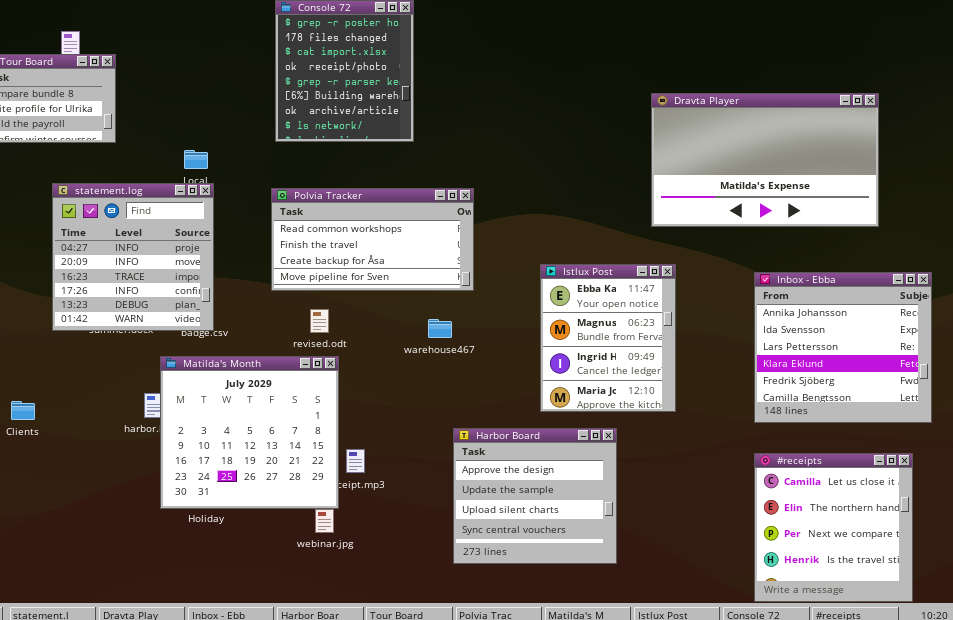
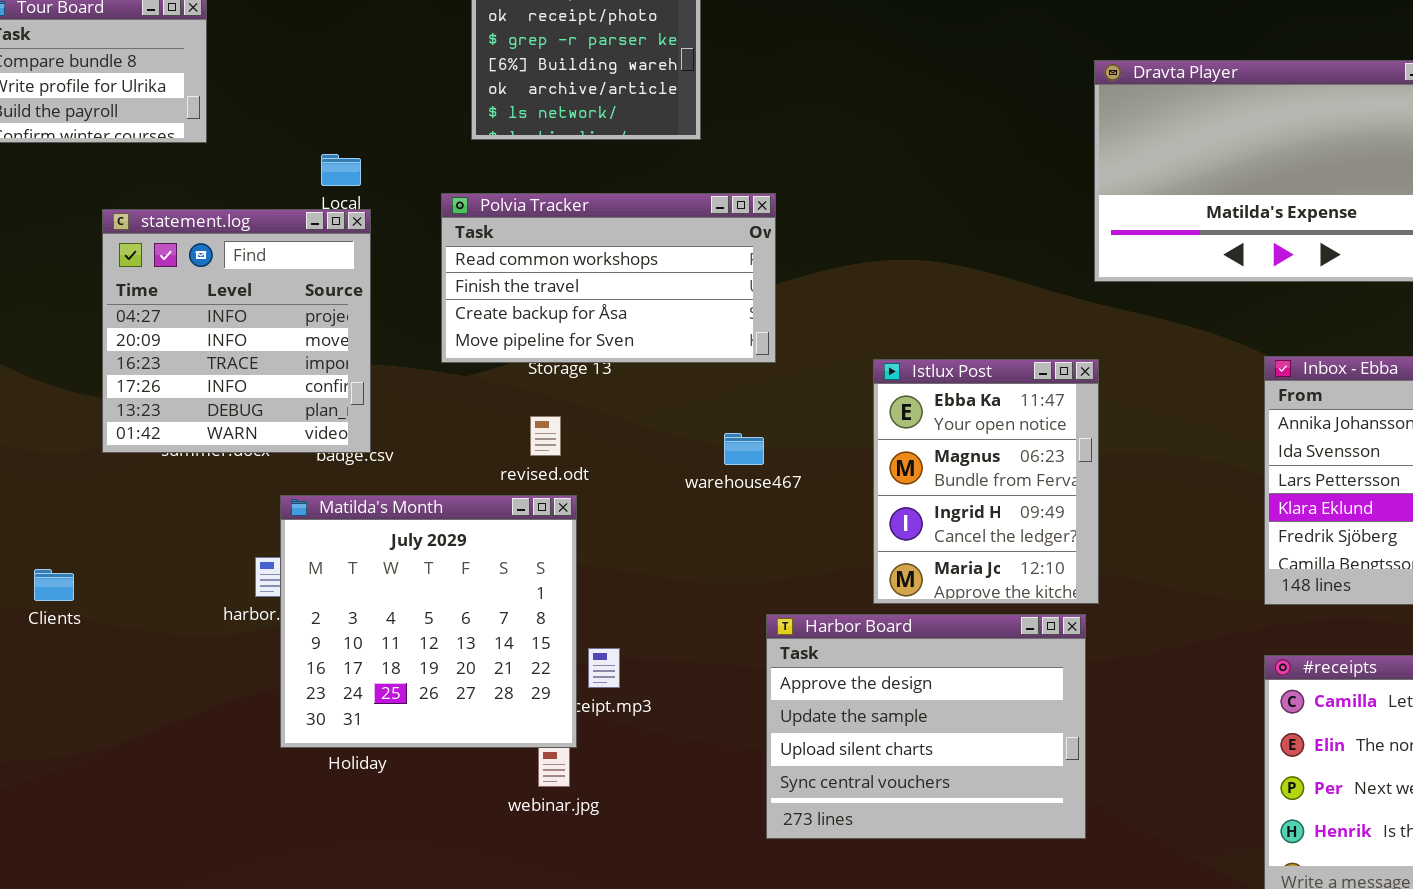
Polvia Tracker: [271,188,474,291] -> [441,193,776,363], moved
Istlux Post: [540,264,676,412] -> [873,359,1099,604], moved
Harbor Board: [453,428,617,564] -> [766,614,1086,839], resized

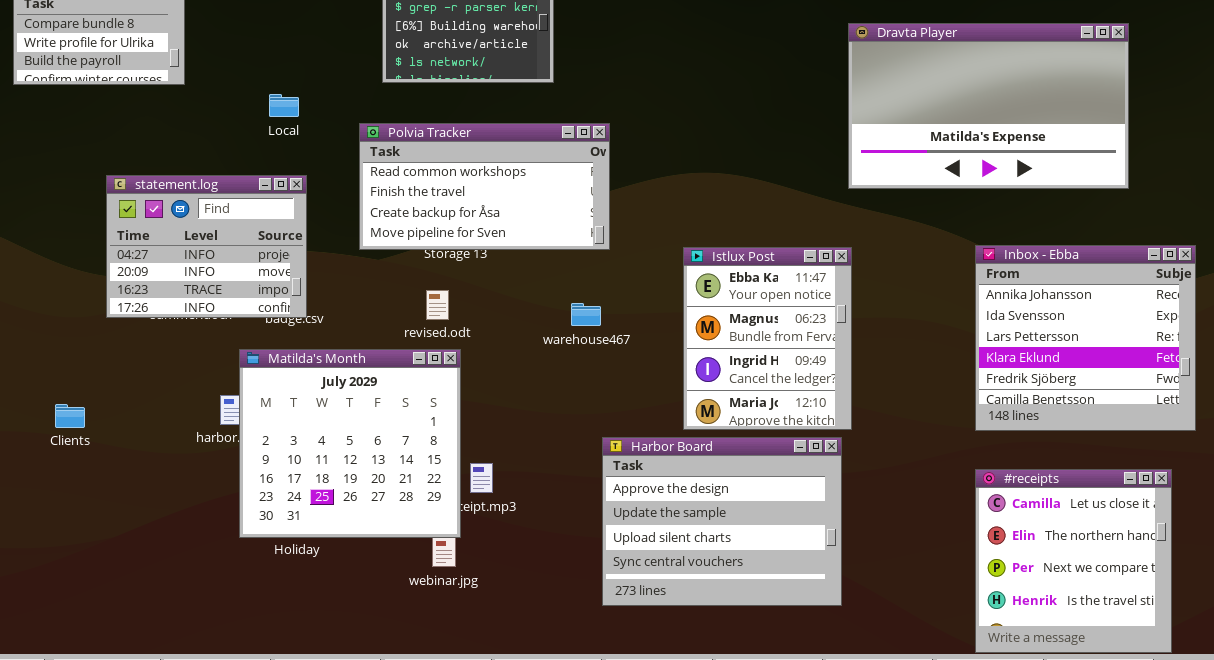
statement.log: [102,209,371,453] -> [106,175,307,318], resized

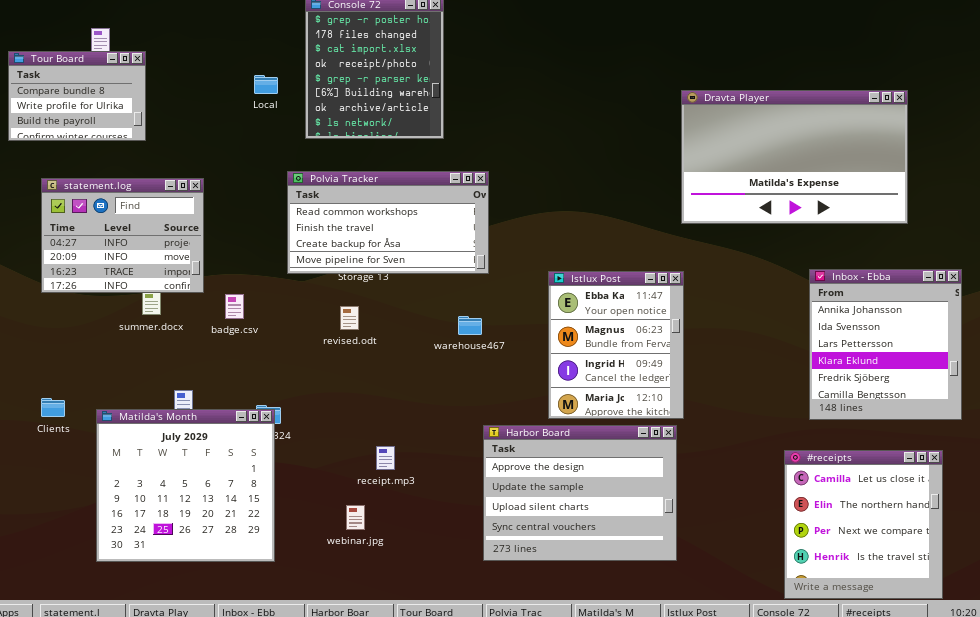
Local: [269,94,299,117] -> [254,75,278,94], moved
statement.log: [106,175,307,318] -> [41,178,204,293], moved
Inbox - Ebba: [975,245,1196,431] -> [809,269,962,420], resized
Matilda's Month: [239,349,461,538] -> [96,409,275,562], moved

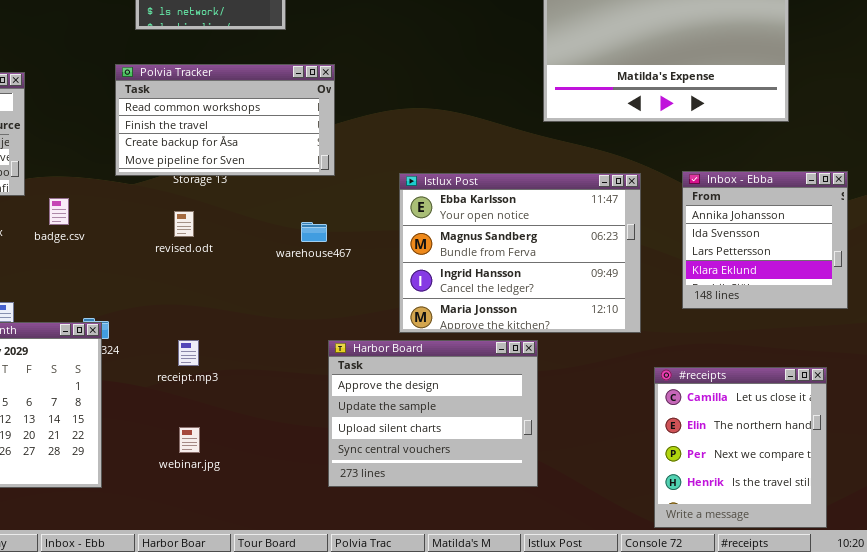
Inbox - Ebba: [809,269,962,420] -> [682,171,848,309], resized
Istlux Post: [548,271,684,419] -> [399,173,641,333], resized
receipt.mp3: [376,446,395,470] -> [178,340,199,366], moved

